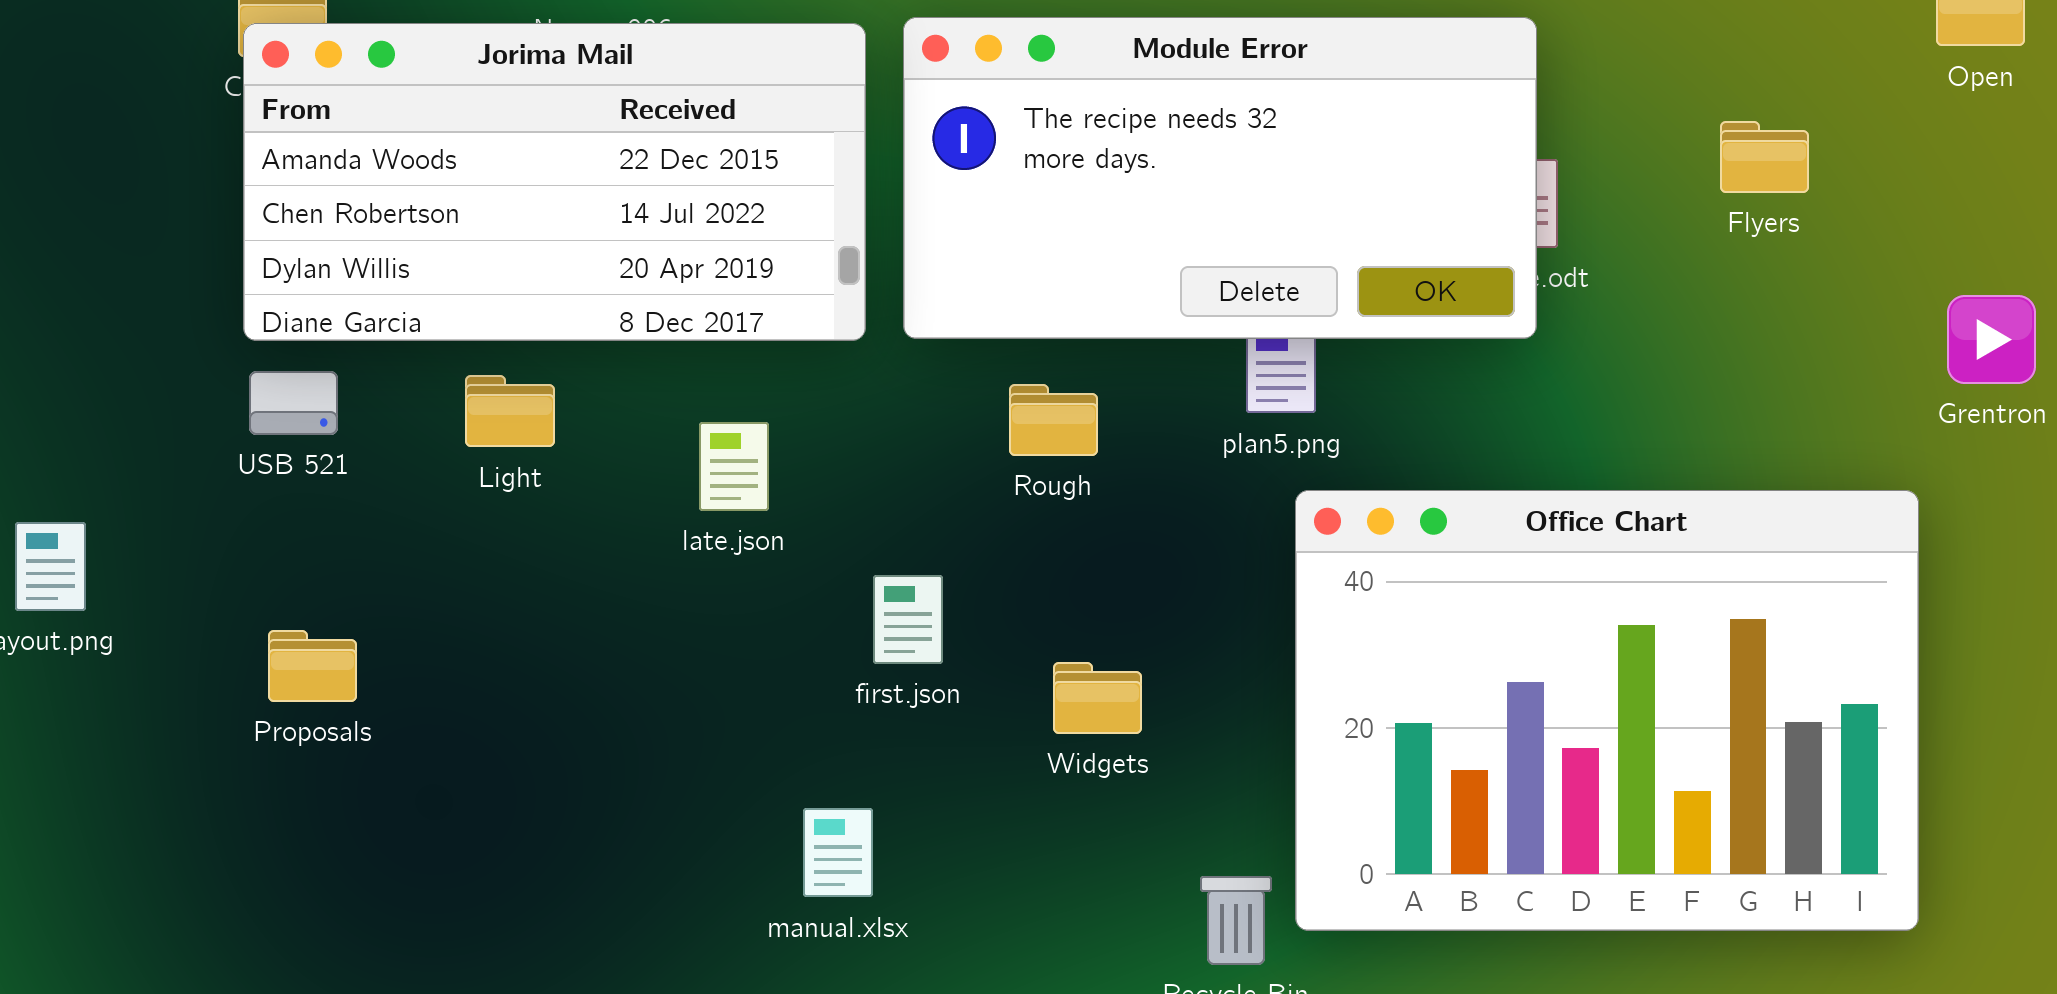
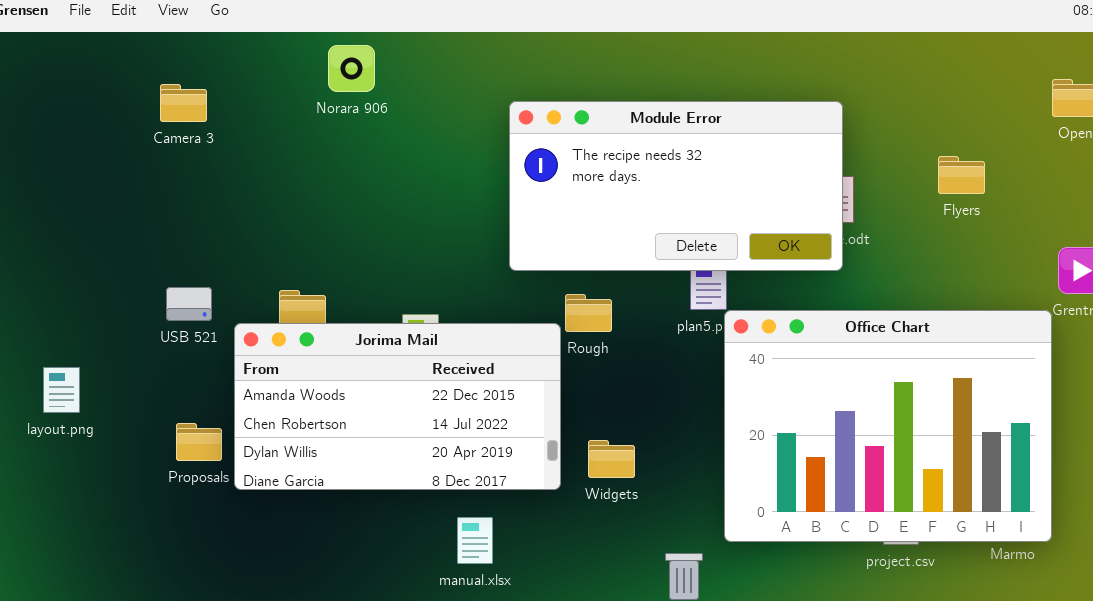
Jorima Mail: [243,23,866,341] -> [234,323,561,490], moved
Office Chart: [1295,490,1919,931] -> [724,310,1052,542], moved

